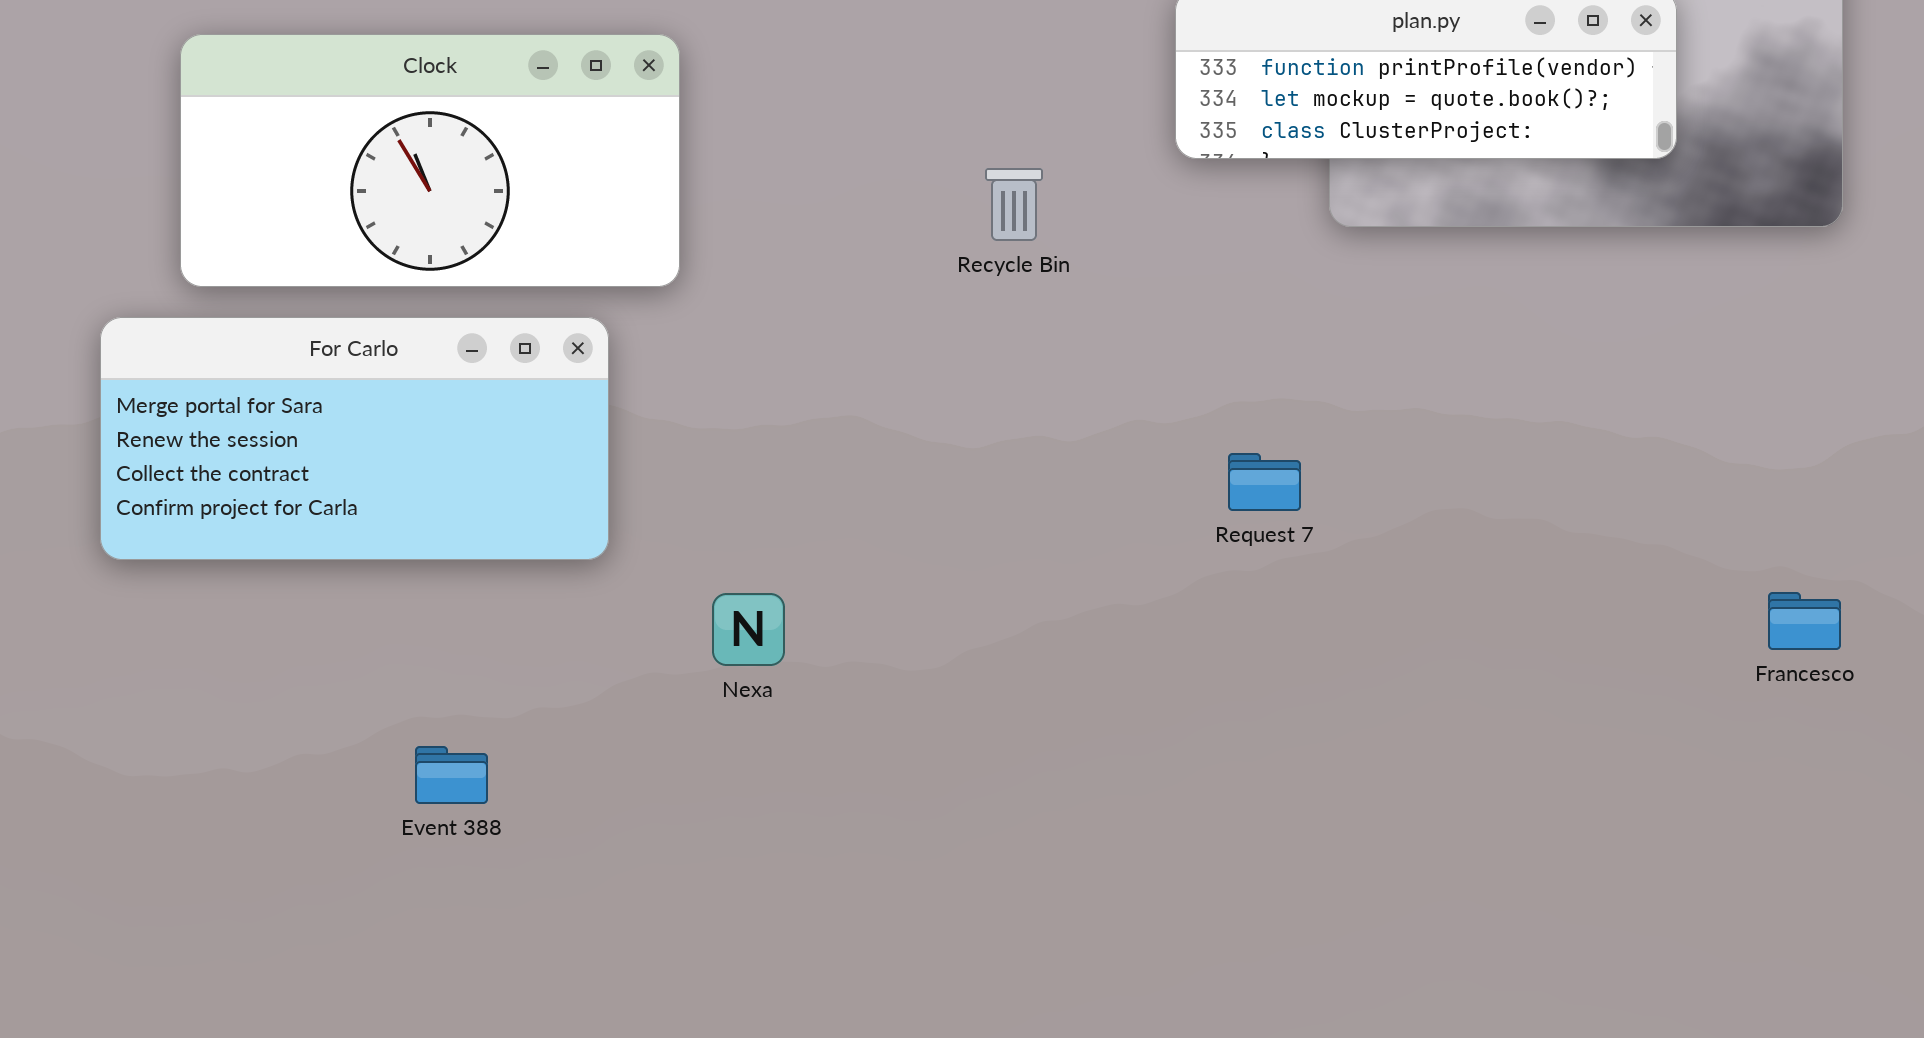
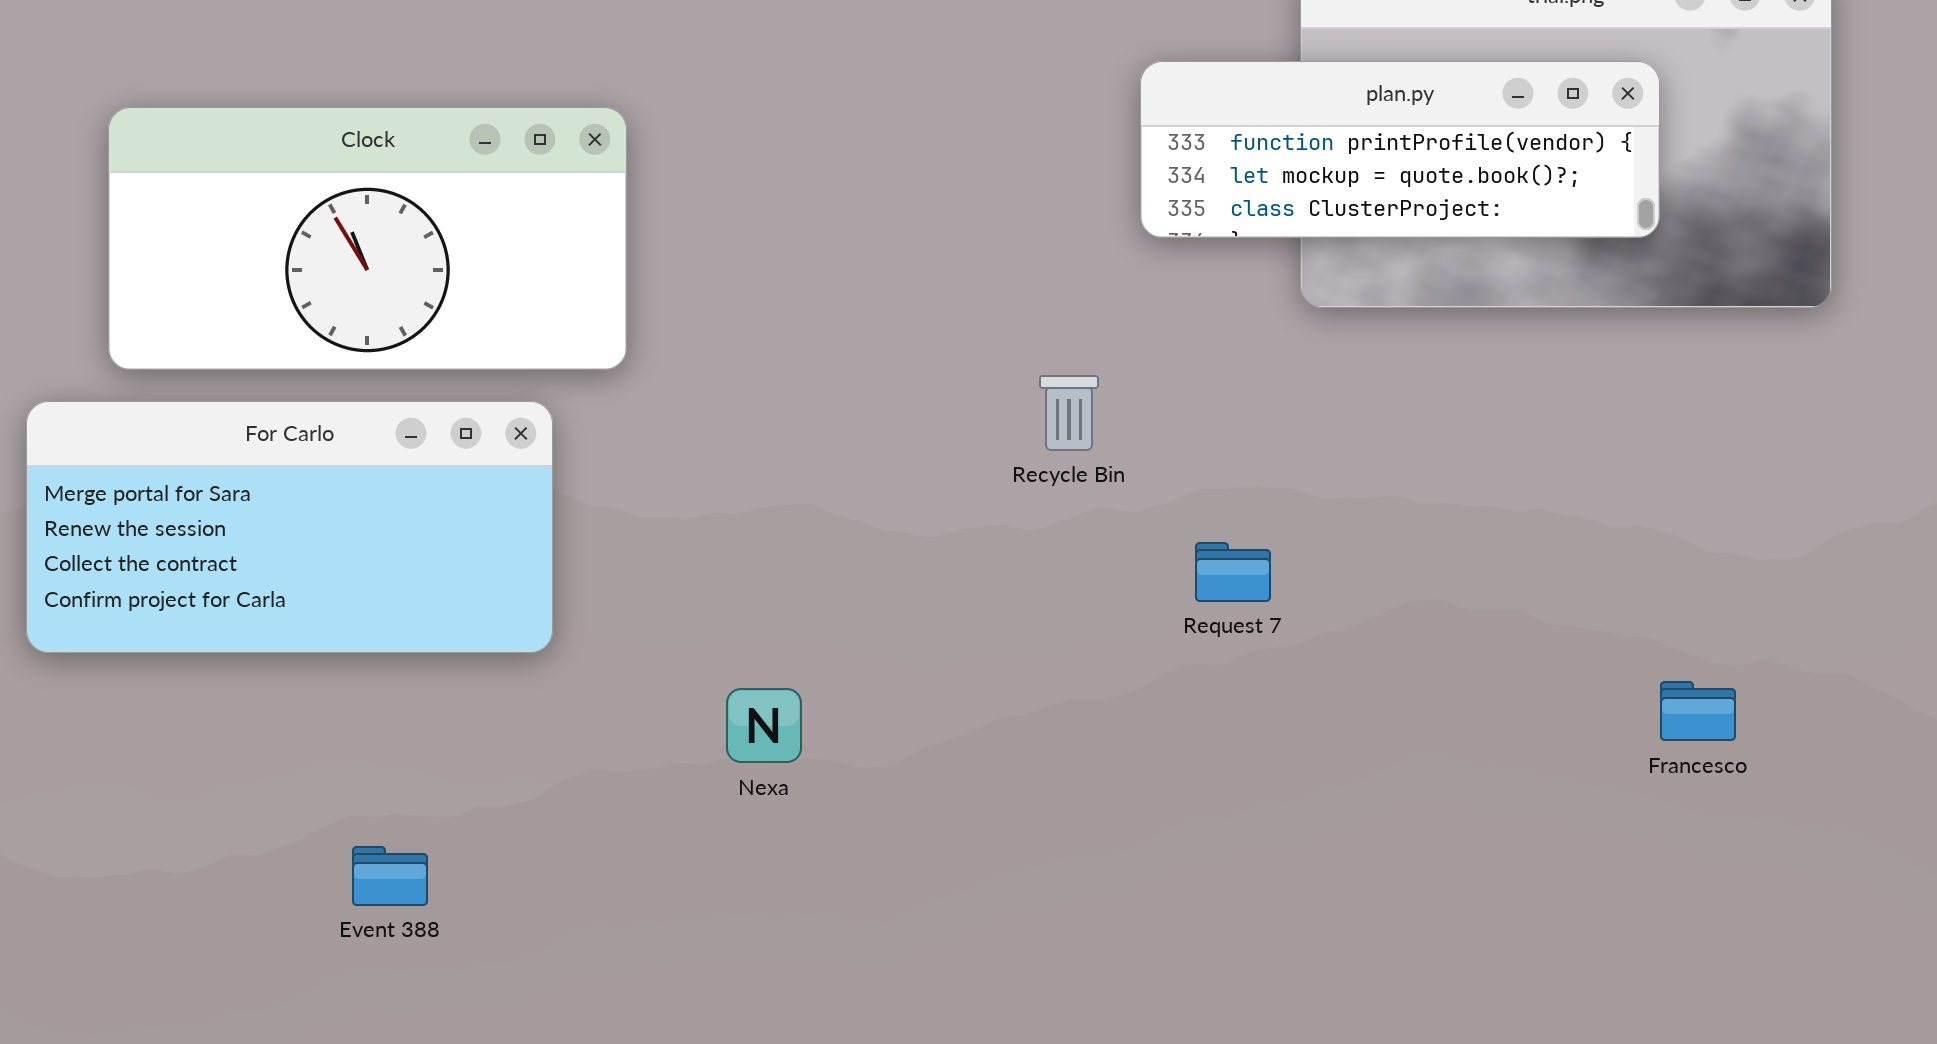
Recycle Bin: [985,168,1043,241] -> [1039,375,1099,451], moved
Francesco: [1768,592,1841,650] -> [1660,681,1736,741], moved
Nexa: [712,593,785,666] -> [726,688,802,763], moved

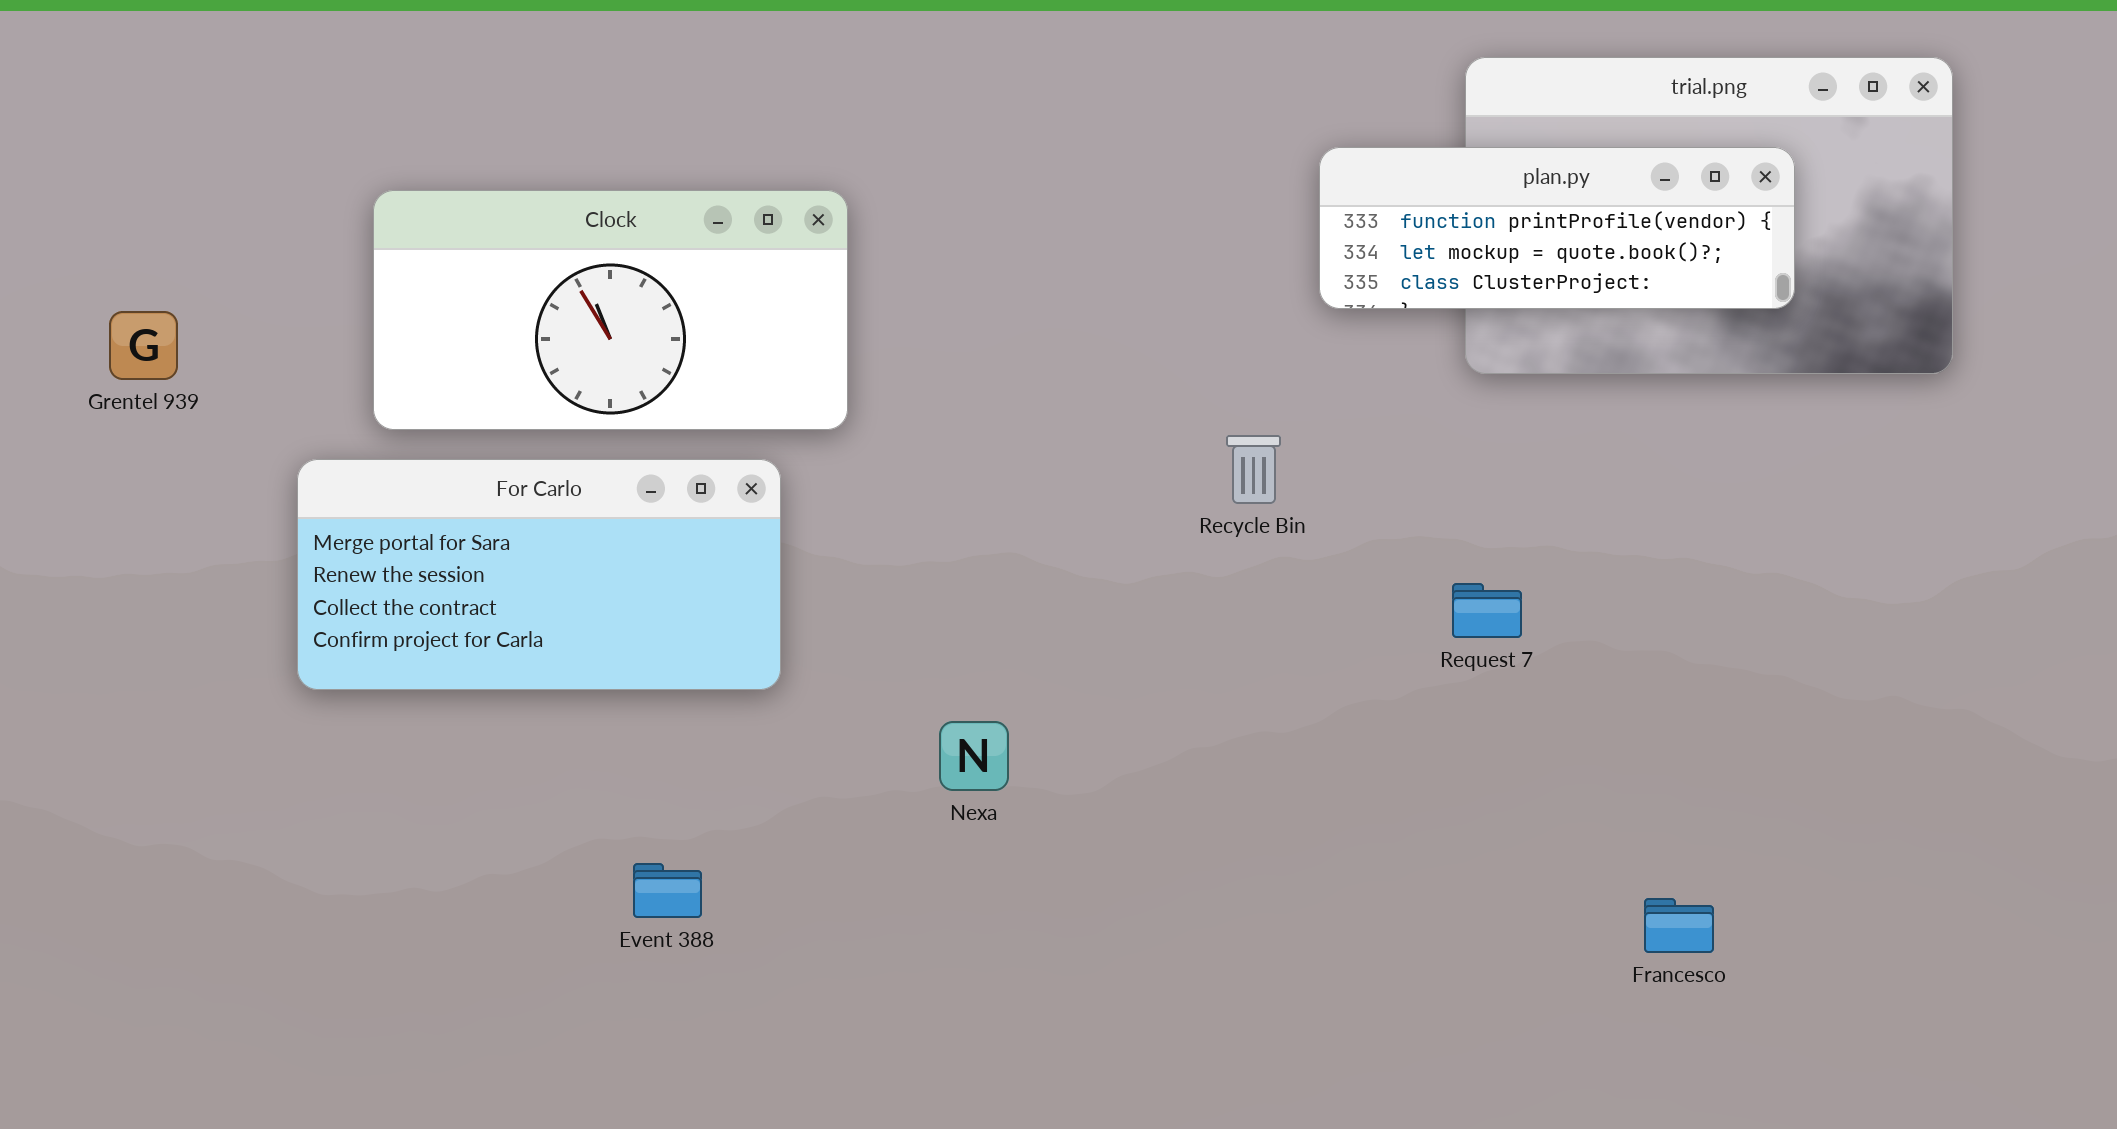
Request 7: [1195,542,1271,602] -> [1452,583,1522,638], moved
Francesco: [1660,681,1736,741] -> [1644,898,1714,953], moved
Event 388: [352,846,428,906] -> [633,863,702,918], moved

